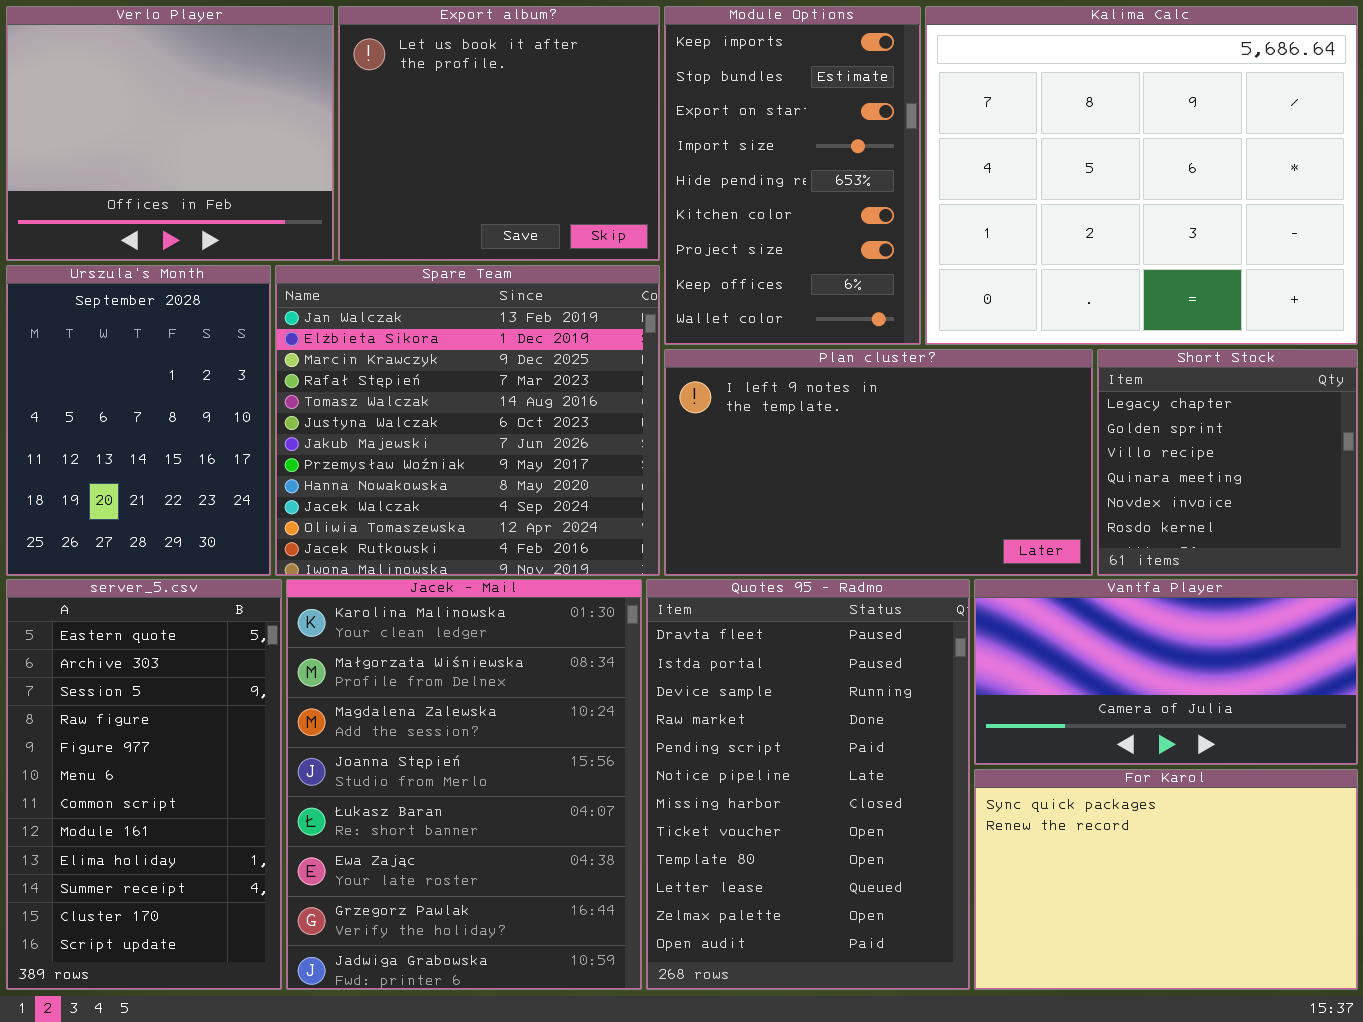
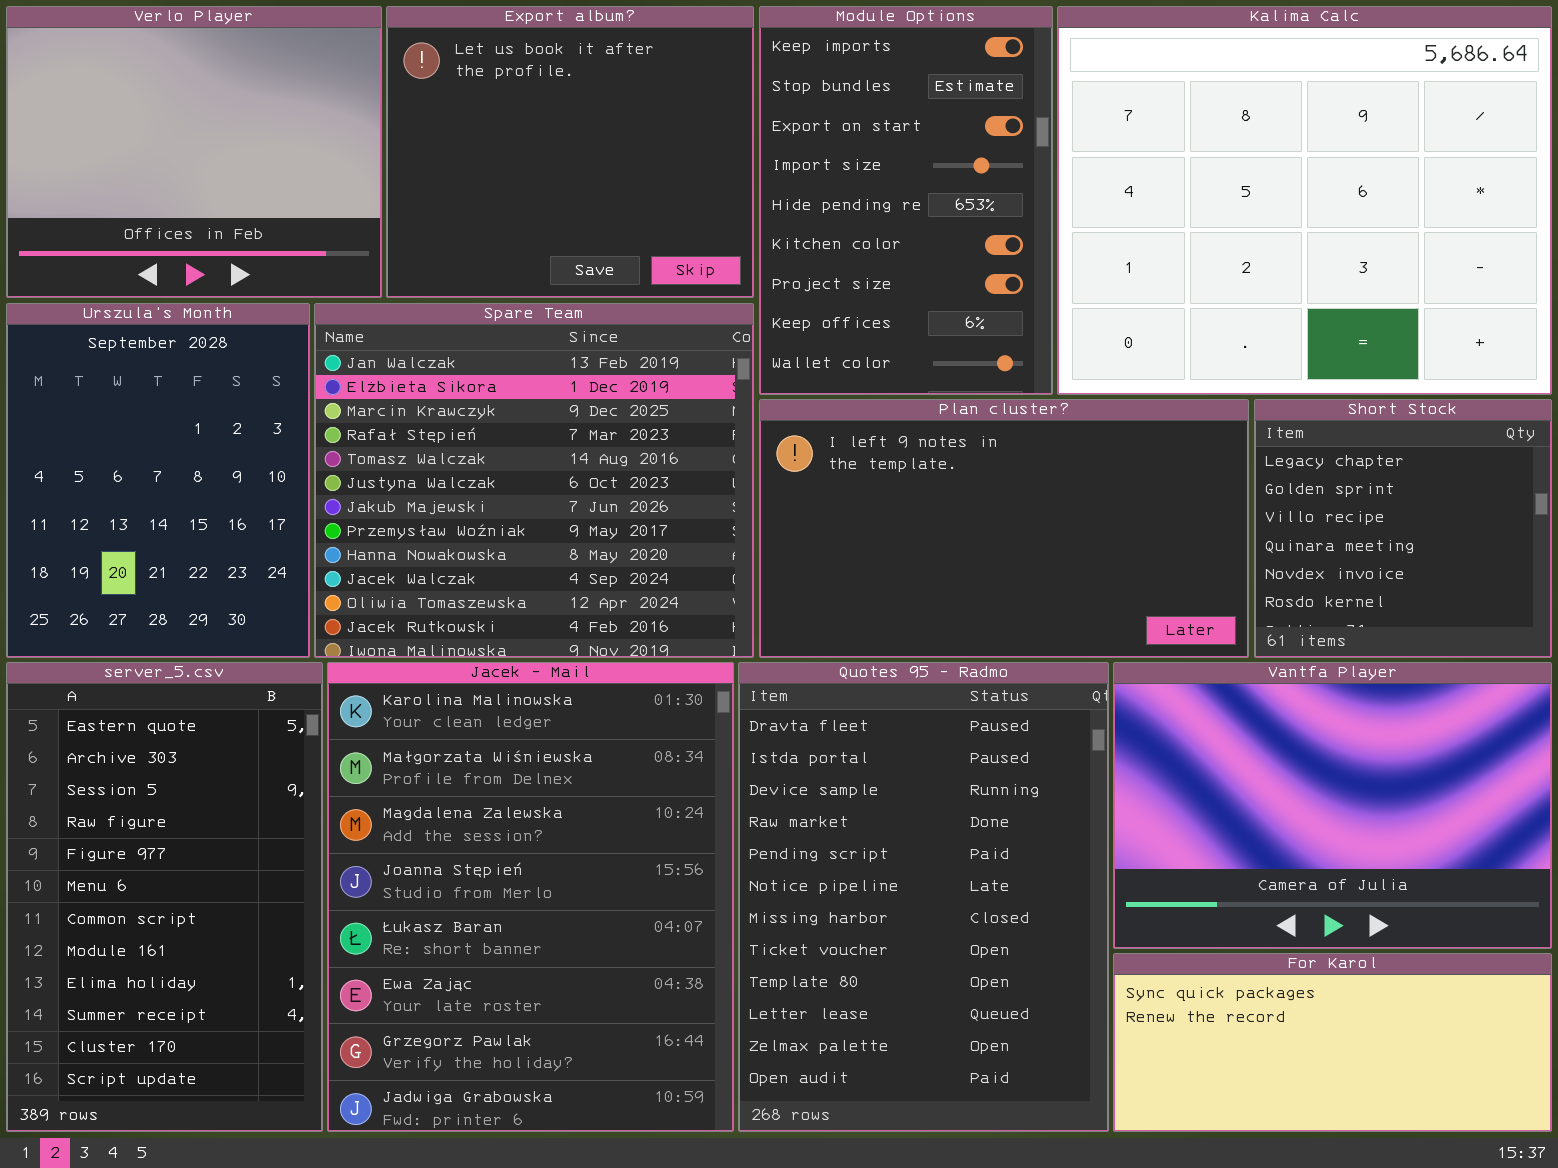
Vantfa Player: [974,579,1358,765] -> [1113,662,1552,949], resized
For Karol: [974,769,1358,990] -> [1113,953,1552,1132], resized

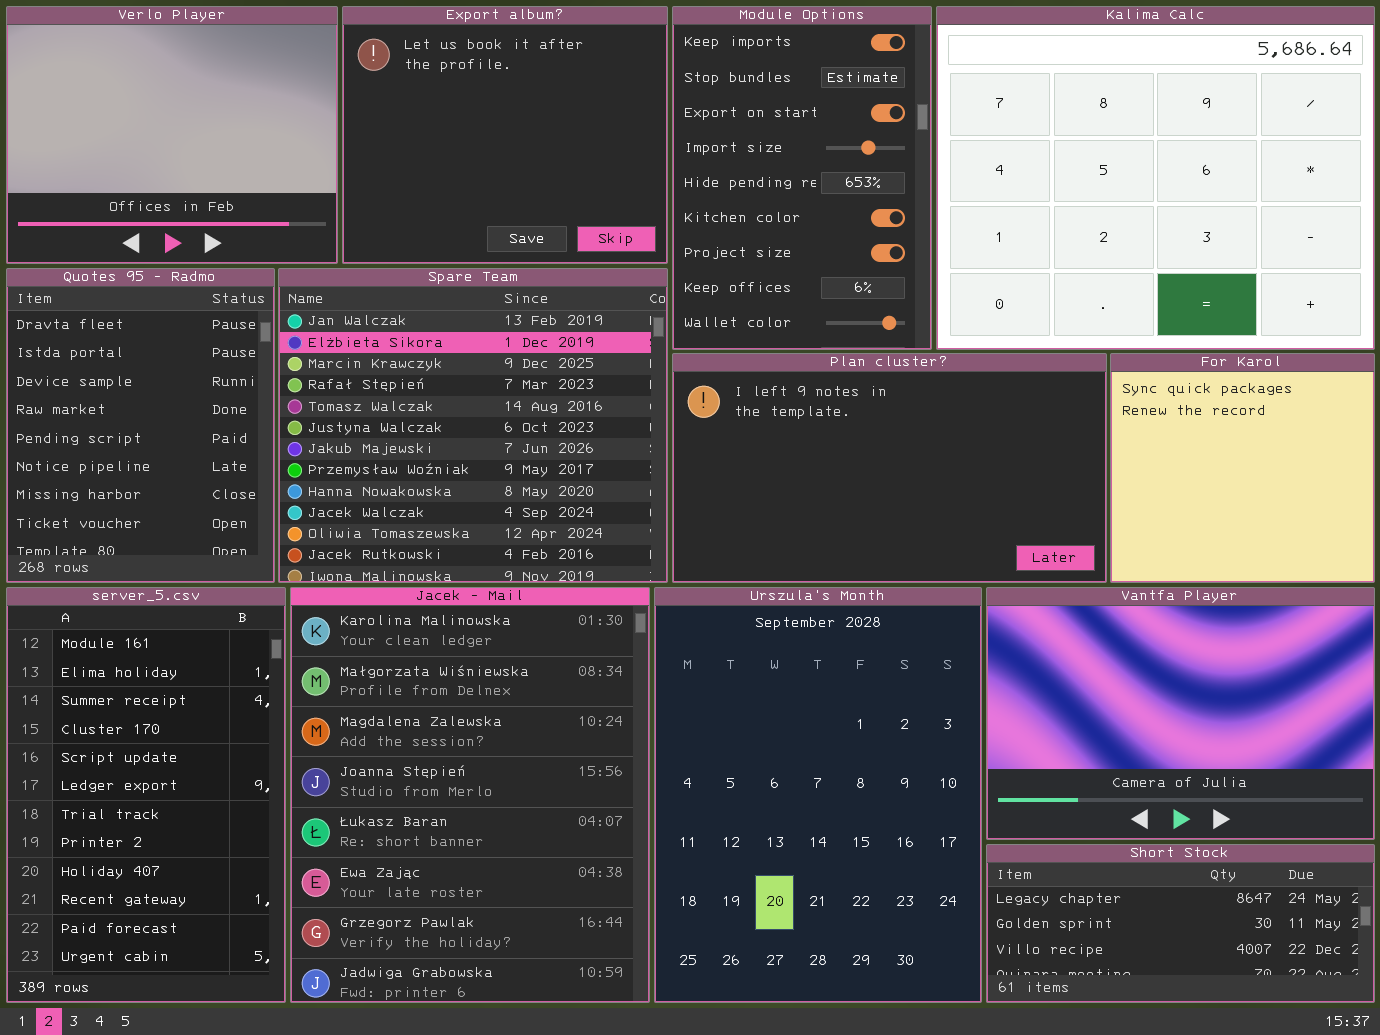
Urszula's Month: [6,303,310,658] -> [654,587,982,1003], moved, resized
Short Stock: [1254,399,1552,658] -> [986,844,1375,1003], moved, resized
server_5.csv: [6,662,323,1132] -> [6,587,286,1003], scrolled down 7 rows
Quotes 95 - Radmo: [738,662,1109,1132] -> [6,268,275,583], moved, resized
For Karol: [1113,953,1552,1132] -> [1110,353,1375,583], moved, resized

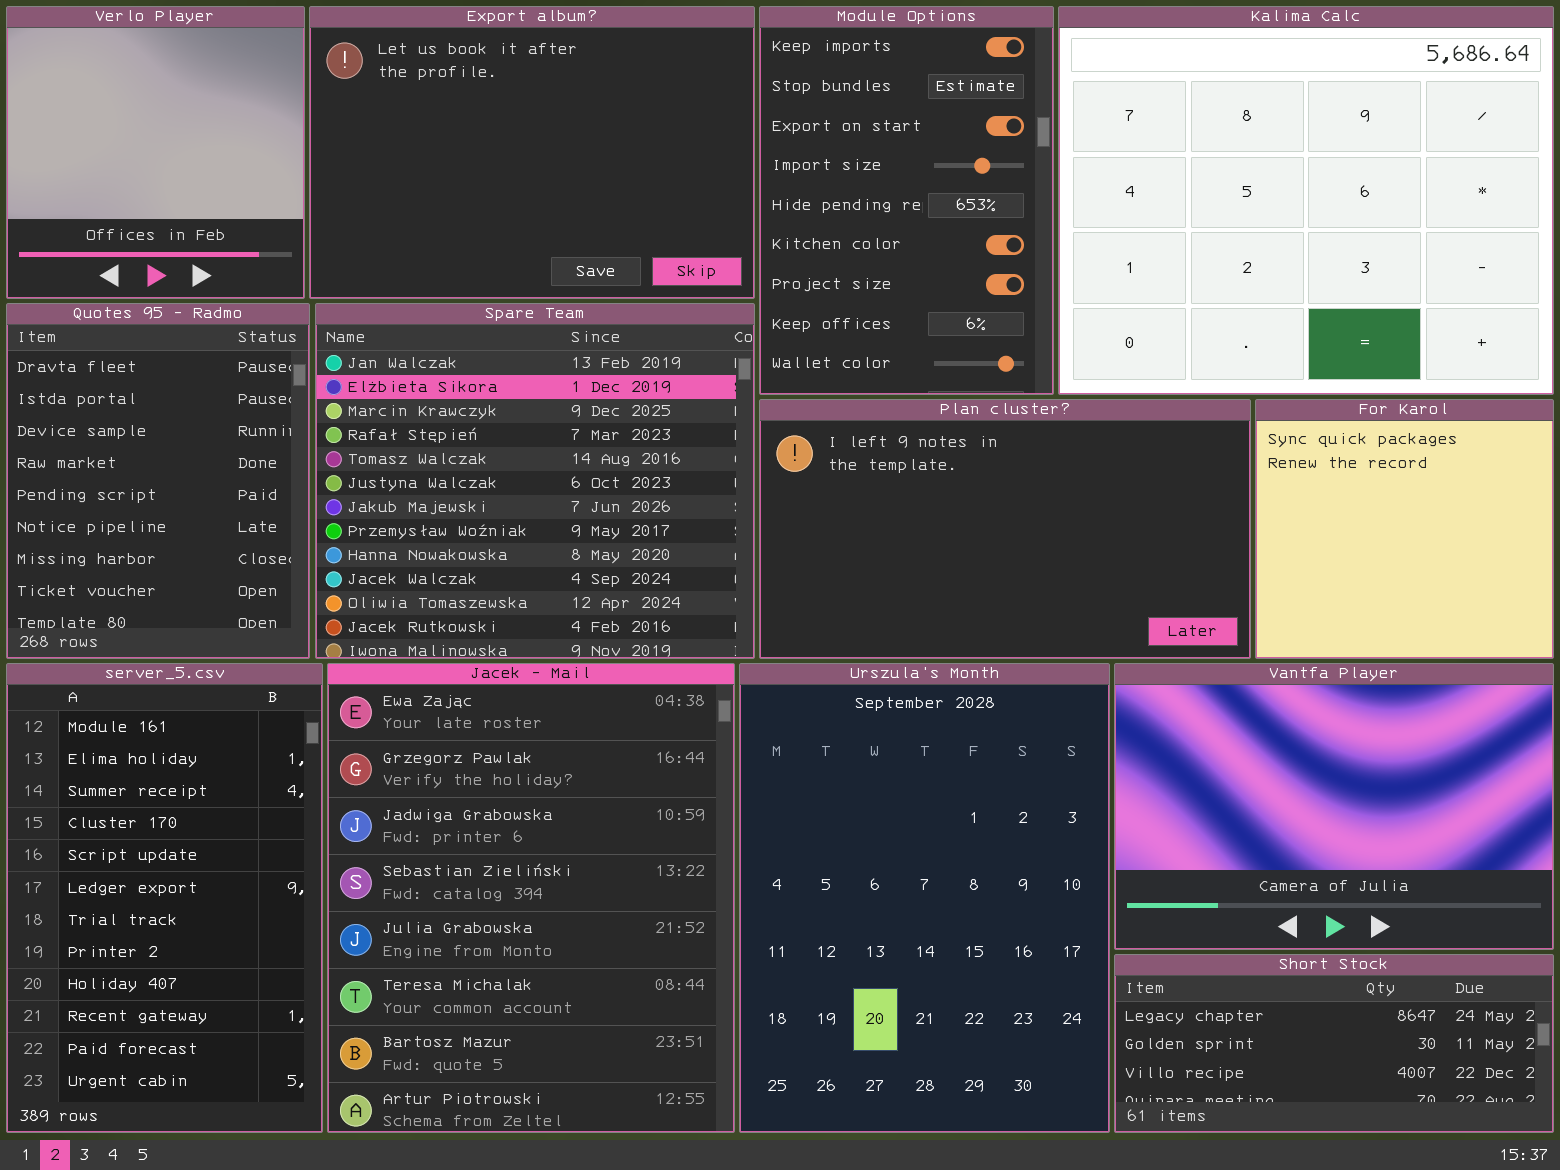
Verlo Player: [6,6,338,264] -> [6,6,305,299], resized
Export album?: [342,6,668,264] -> [309,6,755,299], resized
Jacek - Mail: [290,587,650,1003] -> [327,663,735,1133], scrolled down 5 rows

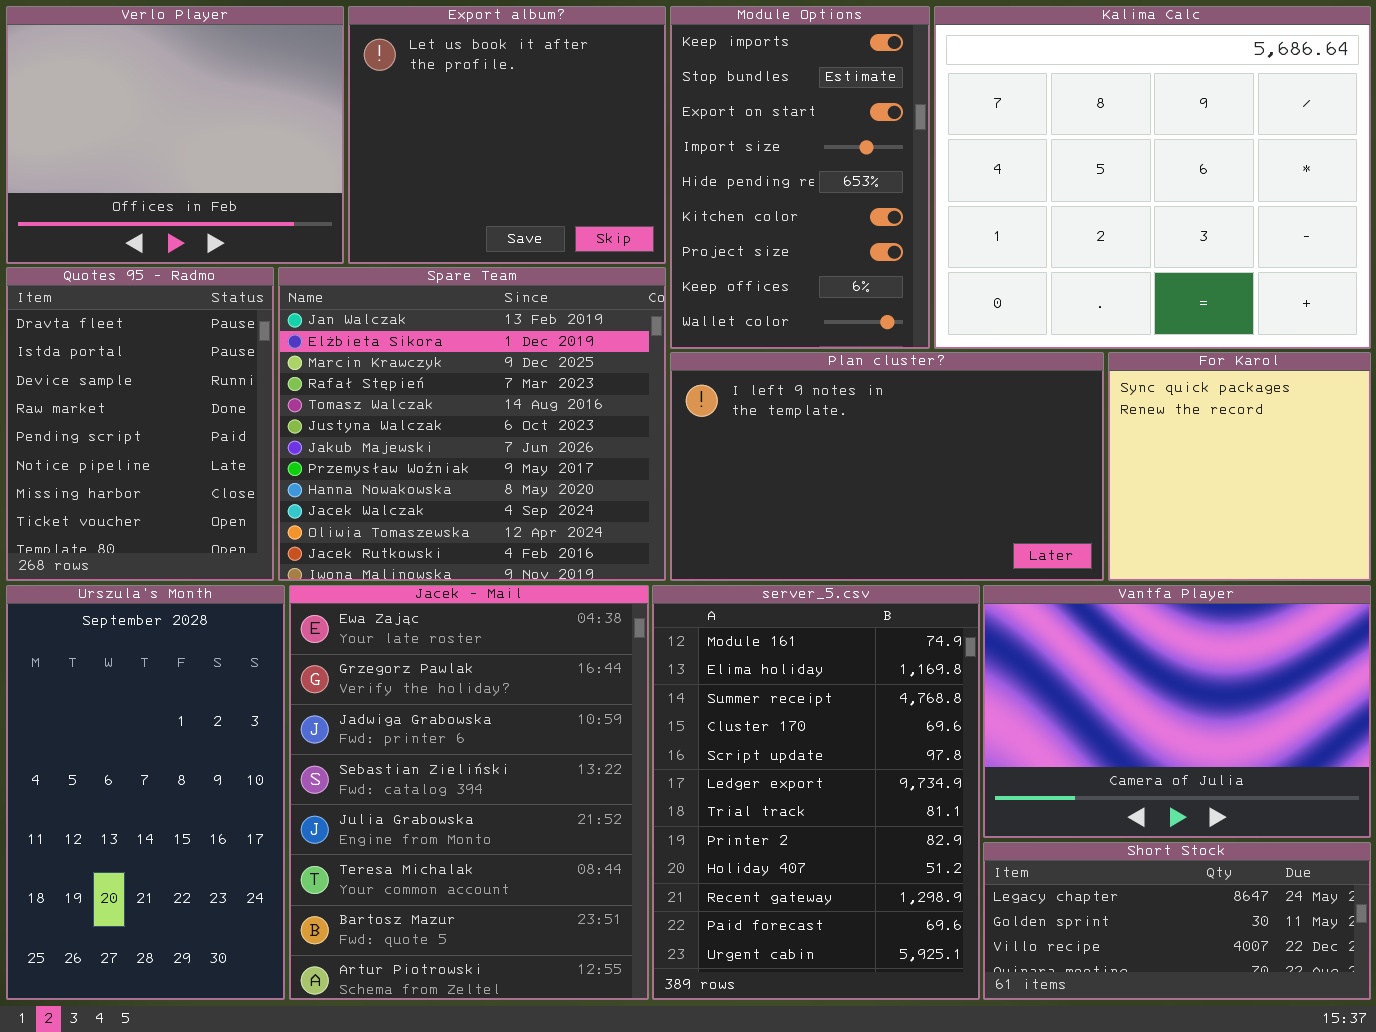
Verlo Player: [6,6,305,299] -> [6,6,344,264], resized
Export album?: [309,6,755,299] -> [348,6,666,264], resized
server_5.csv: [6,663,323,1133] -> [652,585,980,1000], moved, resized
Urszula's Month: [739,663,1110,1133] -> [6,585,285,1000], moved, resized

